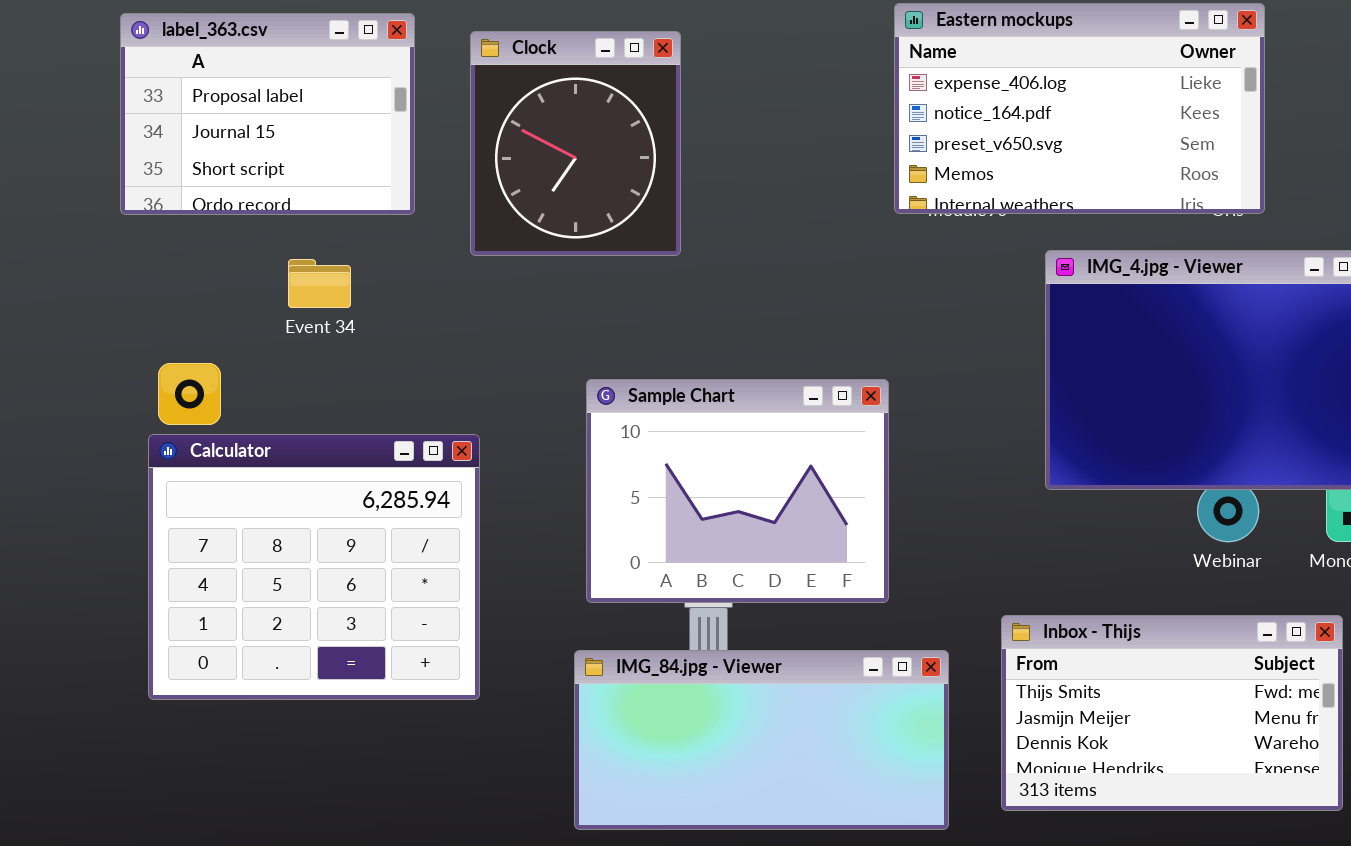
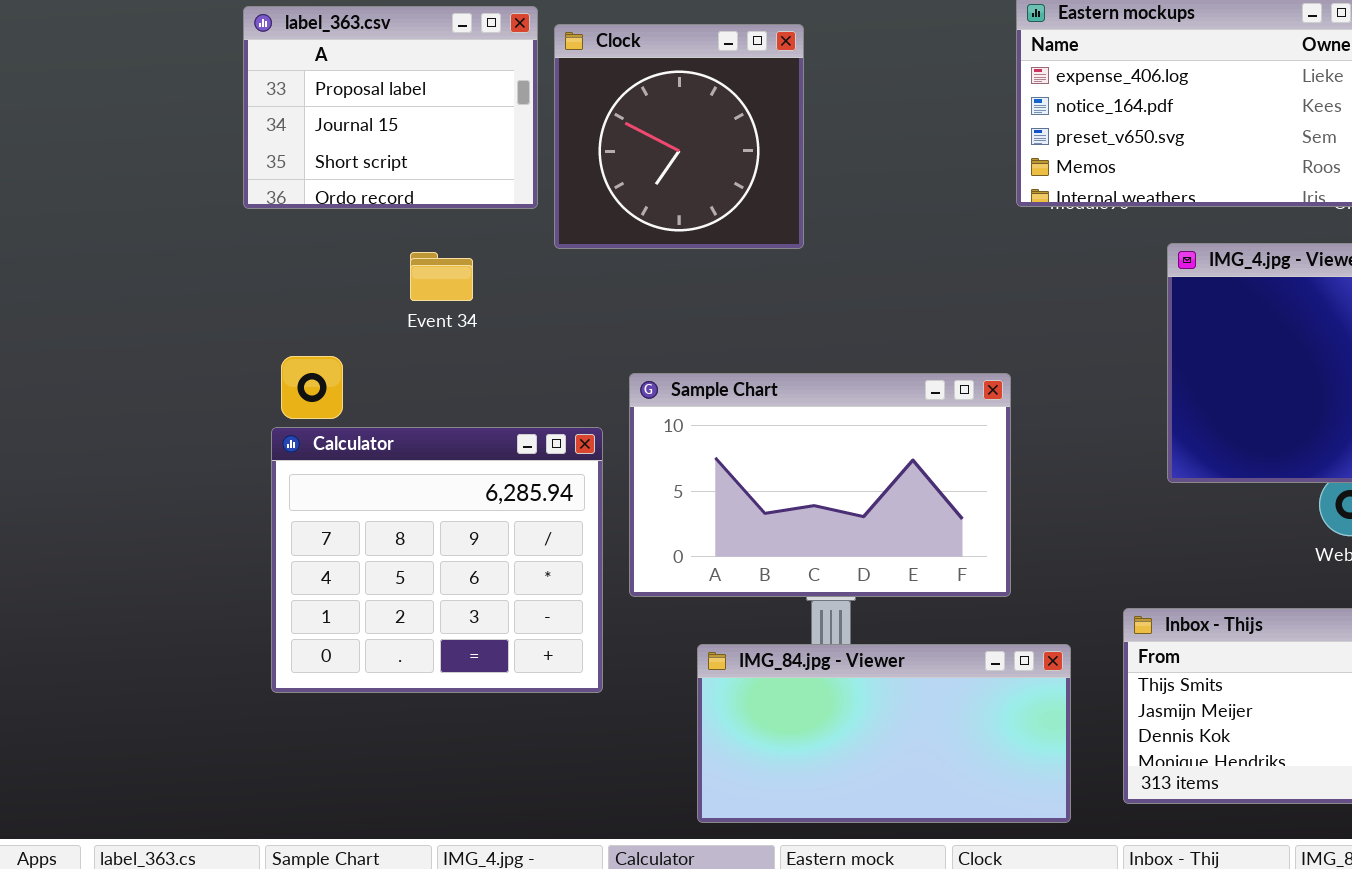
Clock: [470,31,681,256] -> [554,24,804,249], resized
Sample Chart: [586,379,889,603] -> [629,373,1011,597], resized

